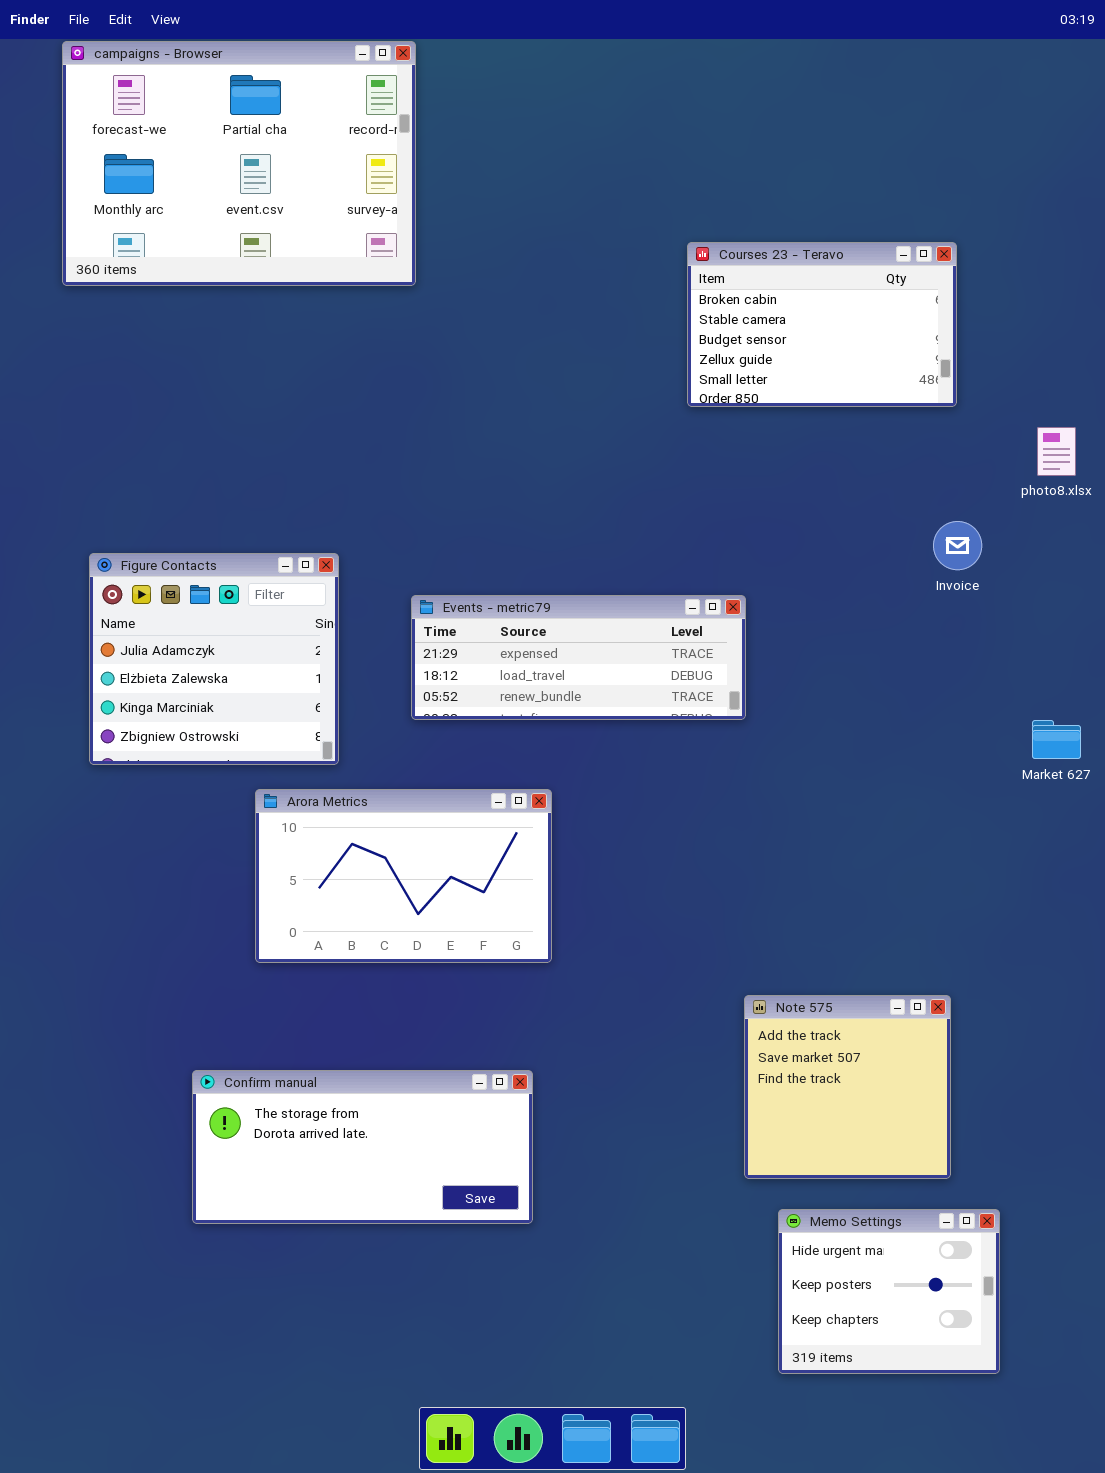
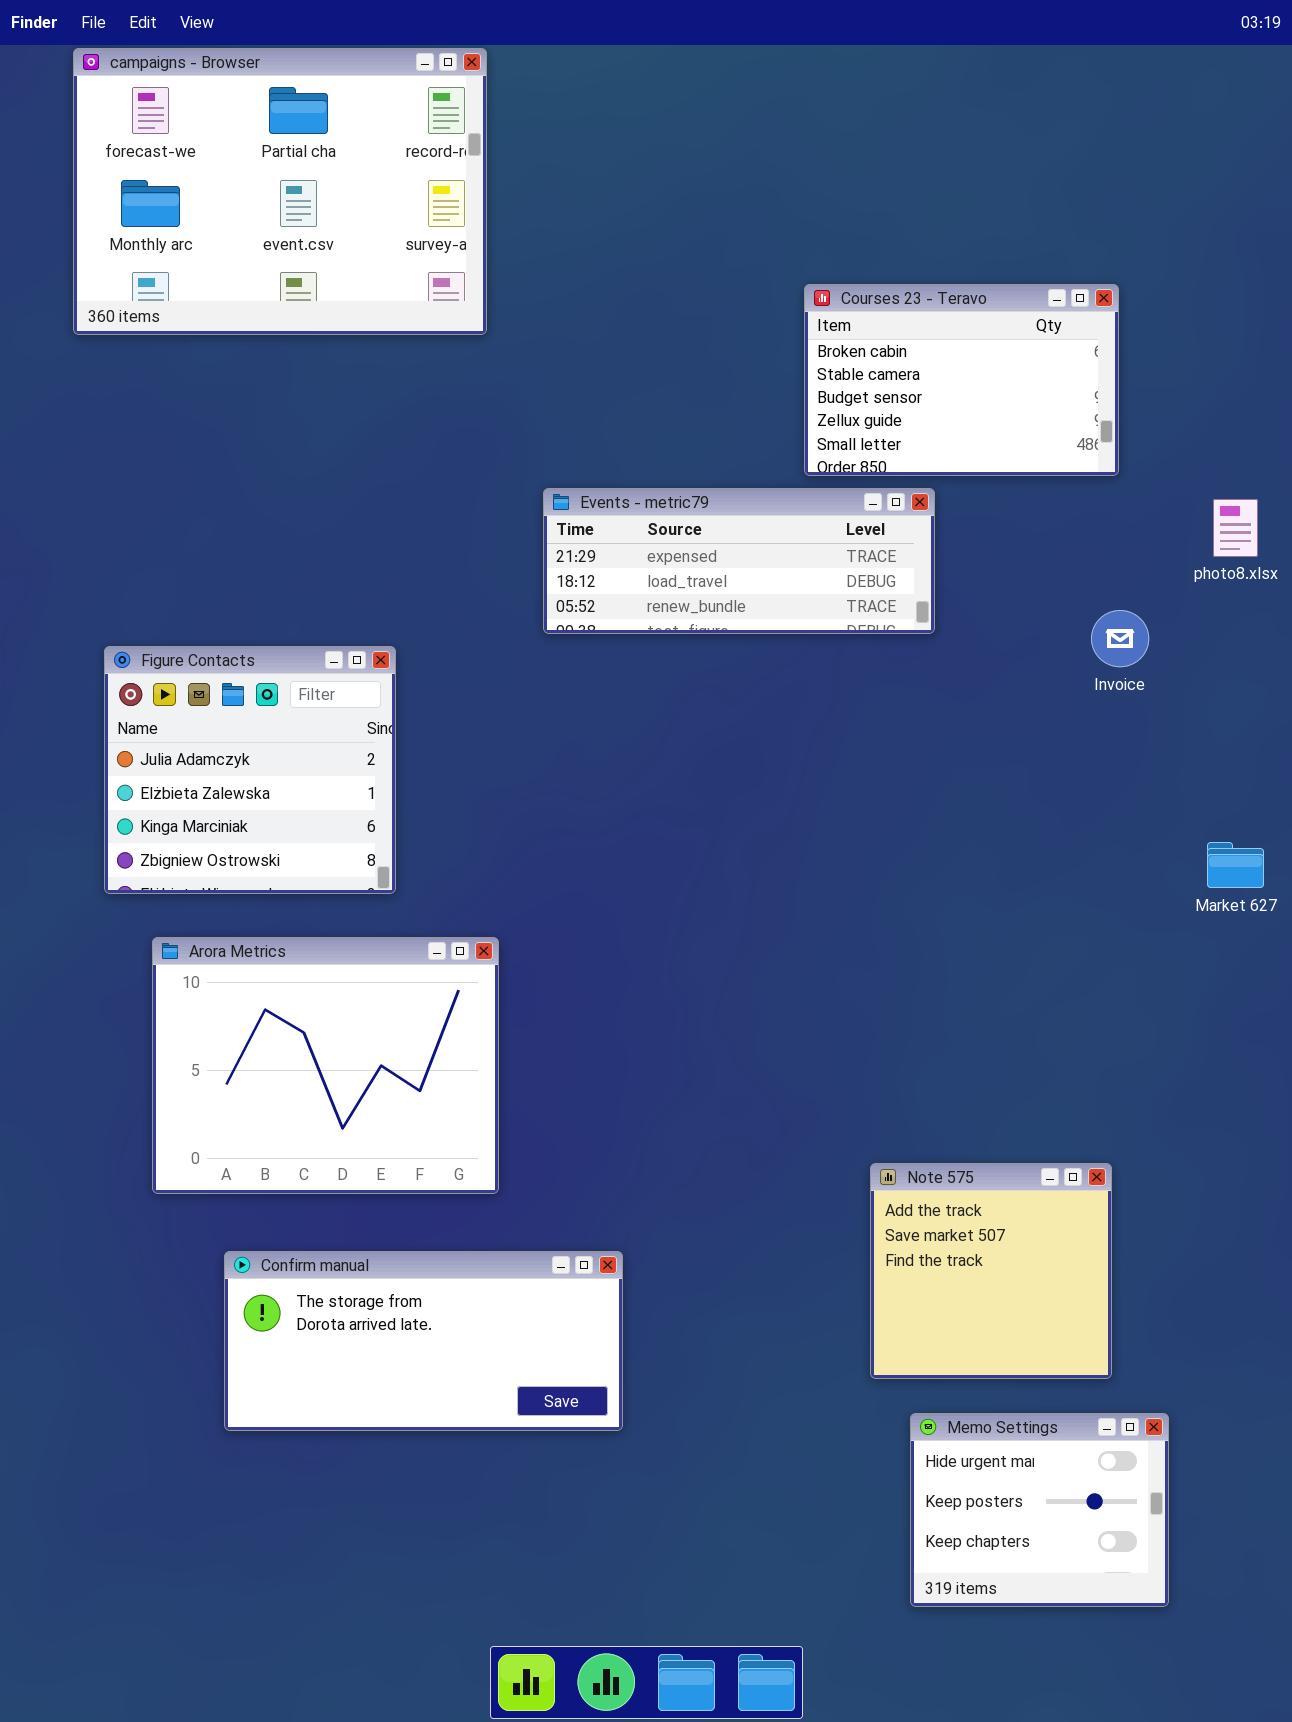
Events - metric79: [411,595,746,720] -> [543,488,935,634], moved
Arora Metrics: [255,789,552,963] -> [152,937,499,1194], moved, resized

